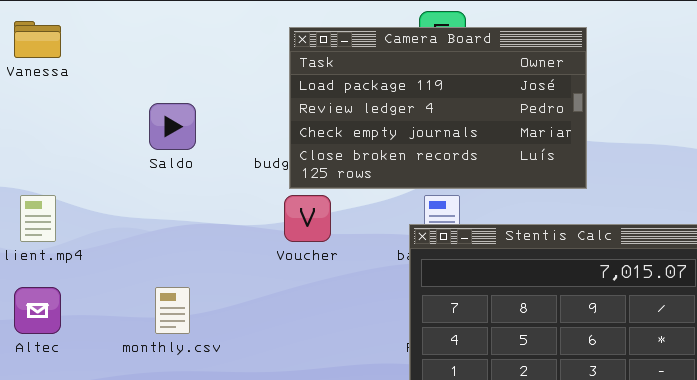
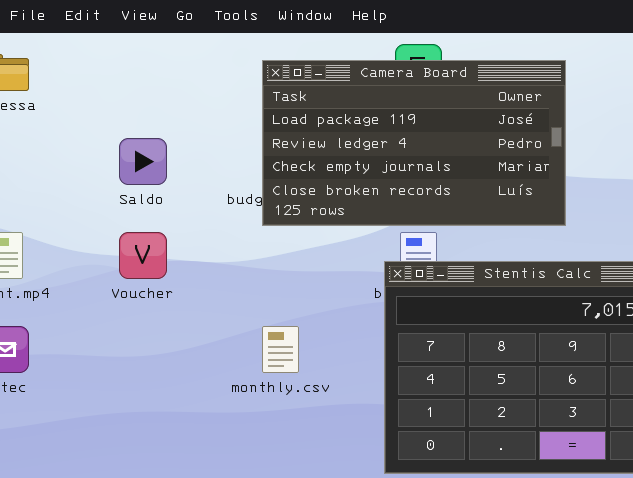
Voucher: [284,195,331,242] -> [119,232,167,279], moved
monthly.csv: [155,287,190,334] -> [262,326,299,373], moved

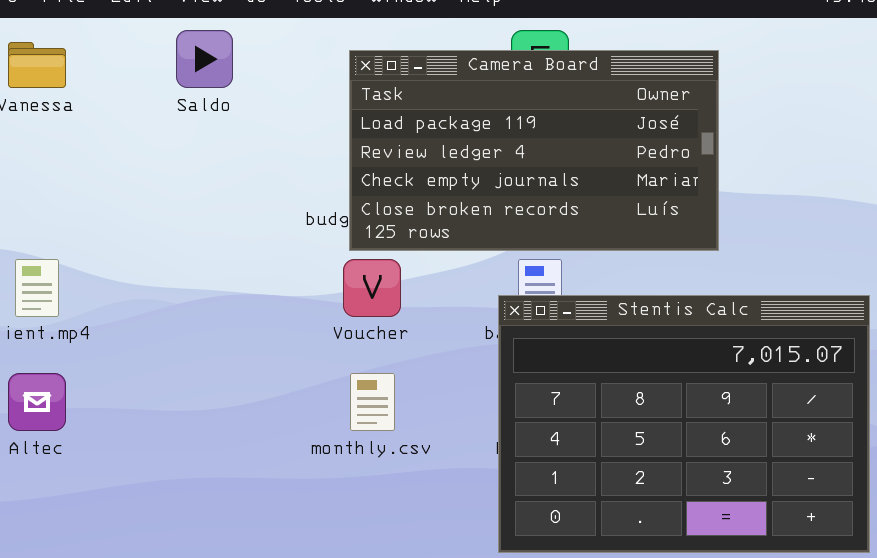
Saldo: [119,138,167,185] -> [176,30,233,88], moved
Voucher: [119,232,167,279] -> [343,259,401,317], moved

